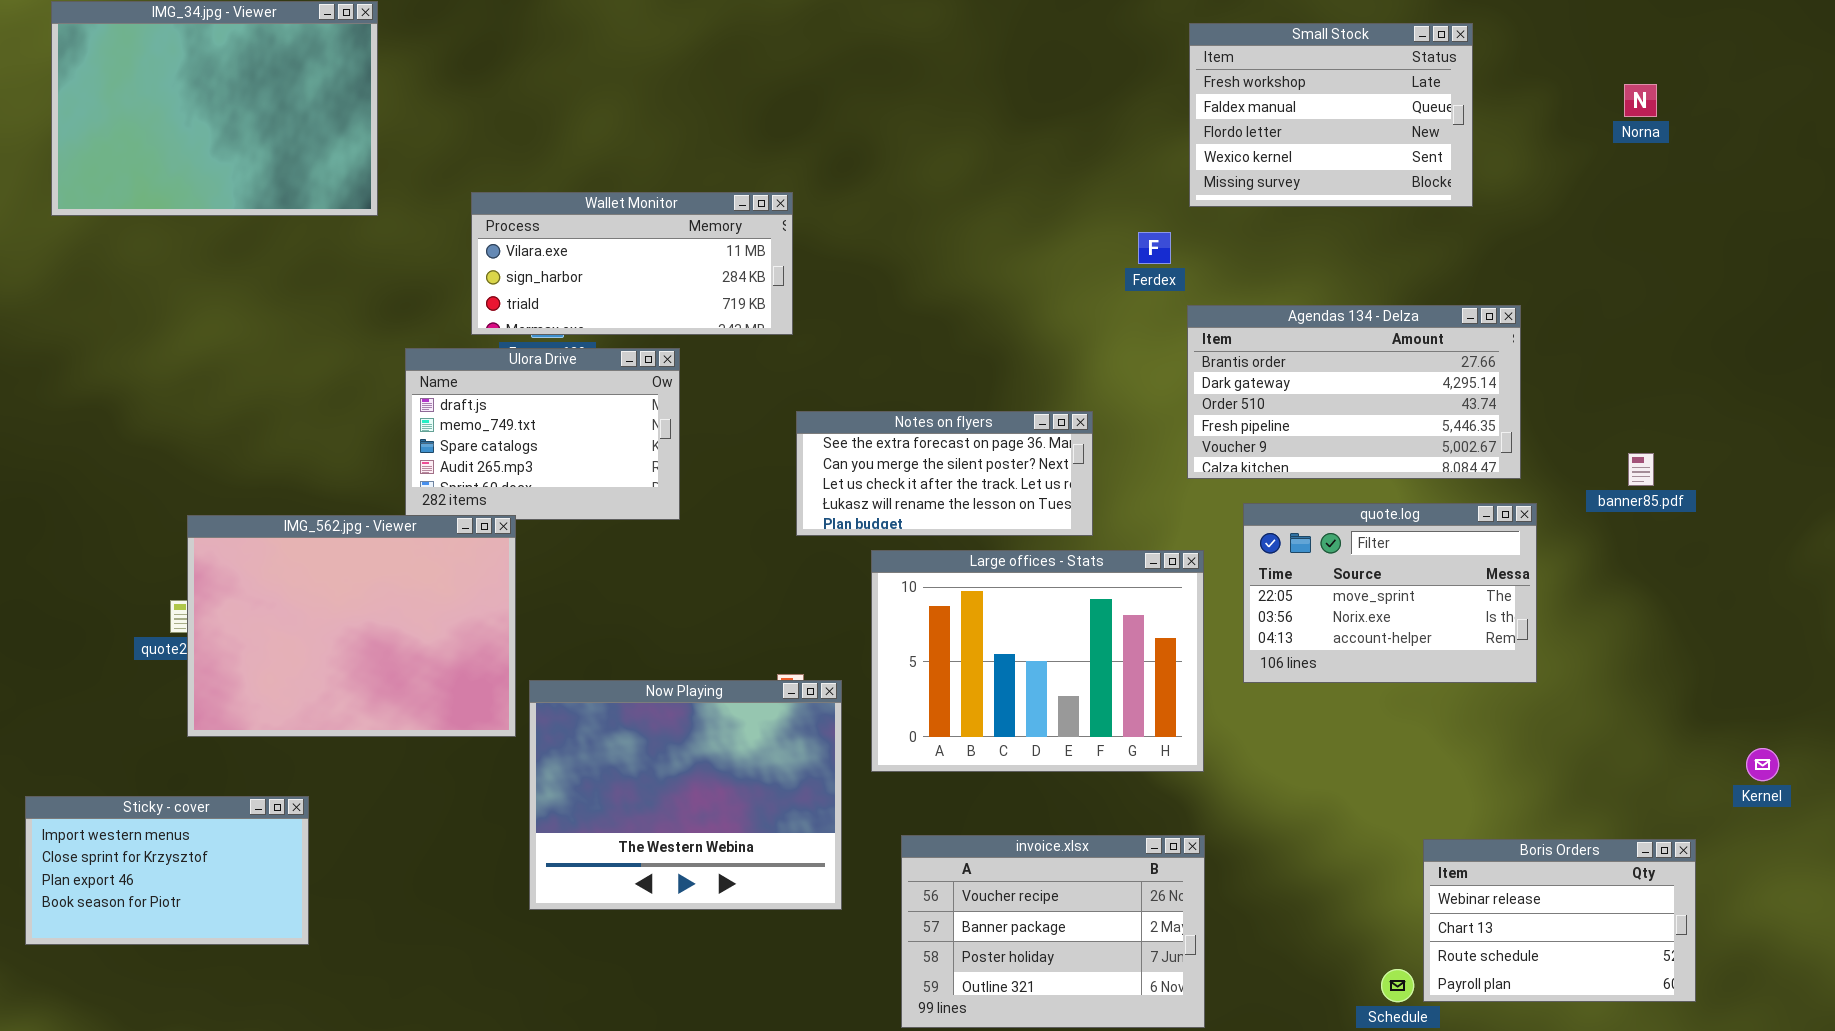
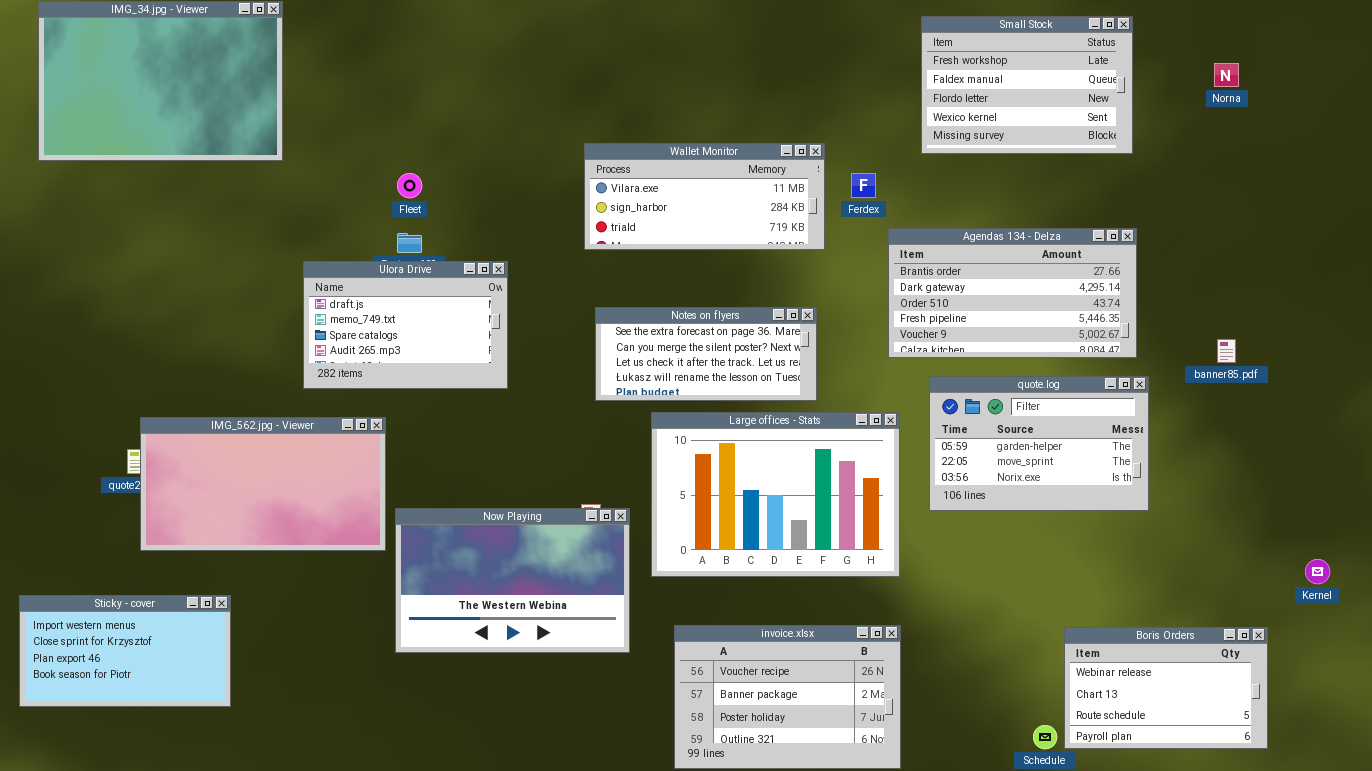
Small Stock: [1189,23,1473,207] -> [921,16,1133,154], moved
Wallet Monitor: [471,192,793,335] -> [584,143,825,250], moved
quote.log: [1243,503,1537,683] -> [929,376,1149,511], scrolled up 1 row
IMG_562.jpg - Viewer: [187,515,516,737] -> [140,417,386,551], resized
Now Playing: [529,680,842,910] -> [395,508,630,653], resized

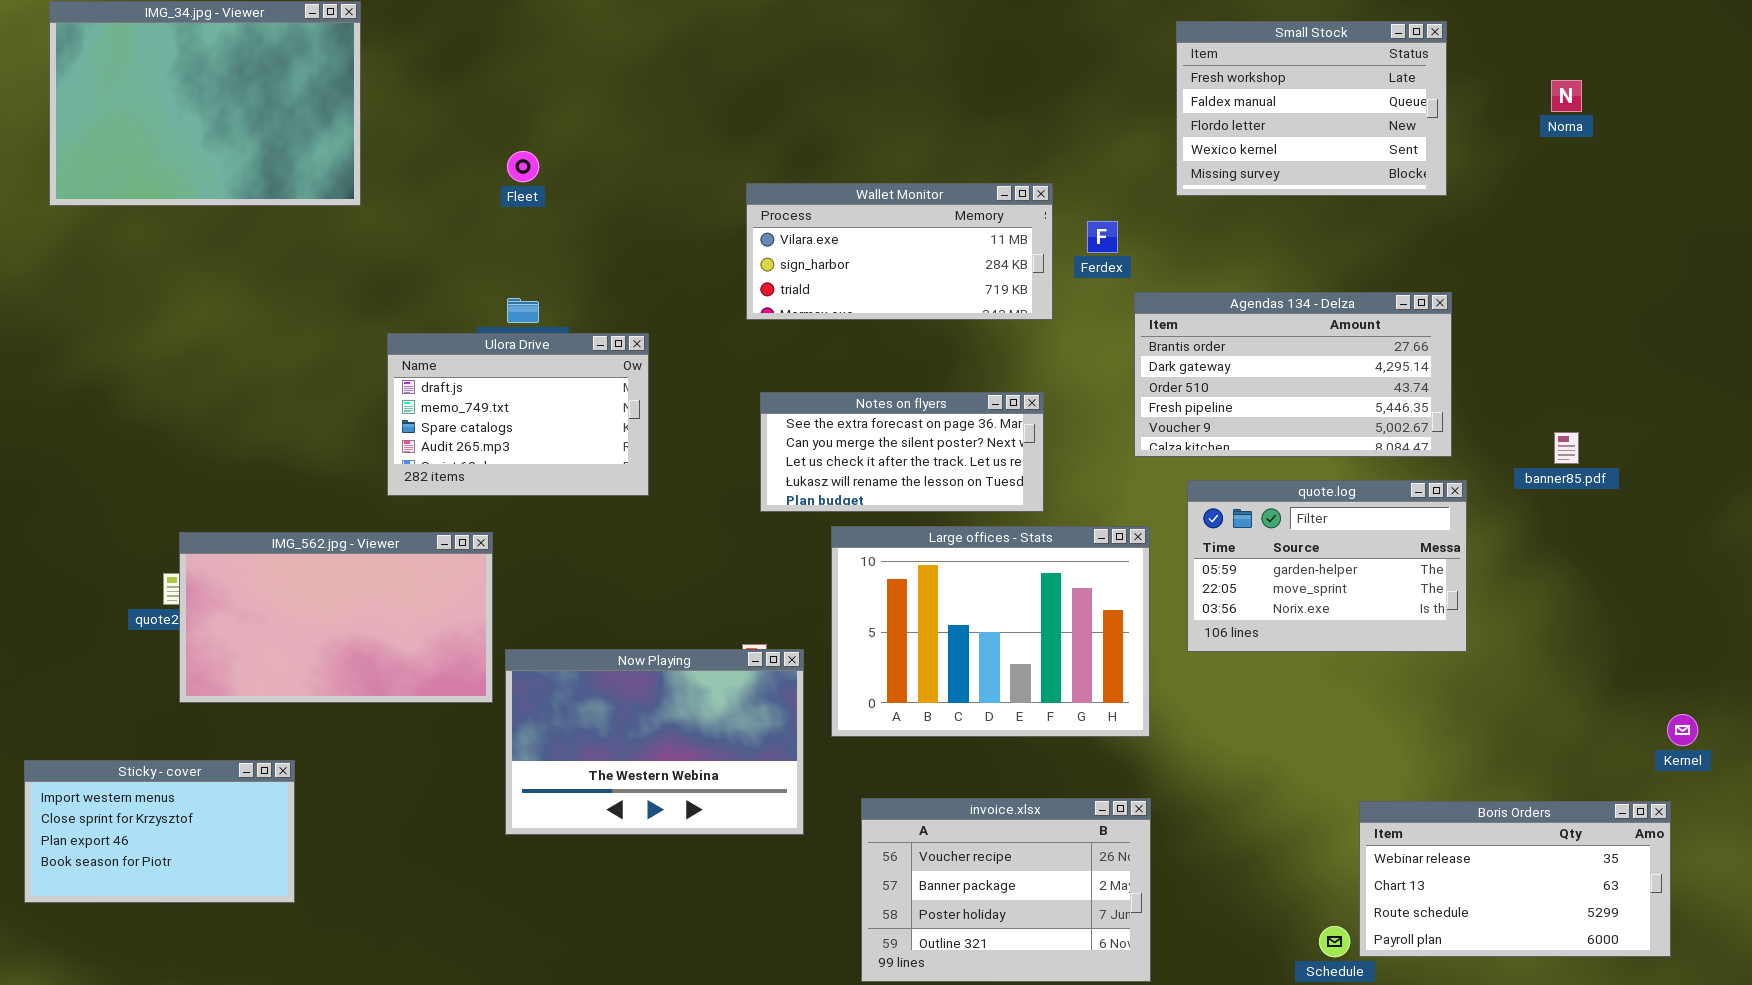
Fleet: [397,173,422,198] -> [507,151,539,182], moved
Boris Orders: [1064,627,1268,749] -> [1359,801,1671,957], resized

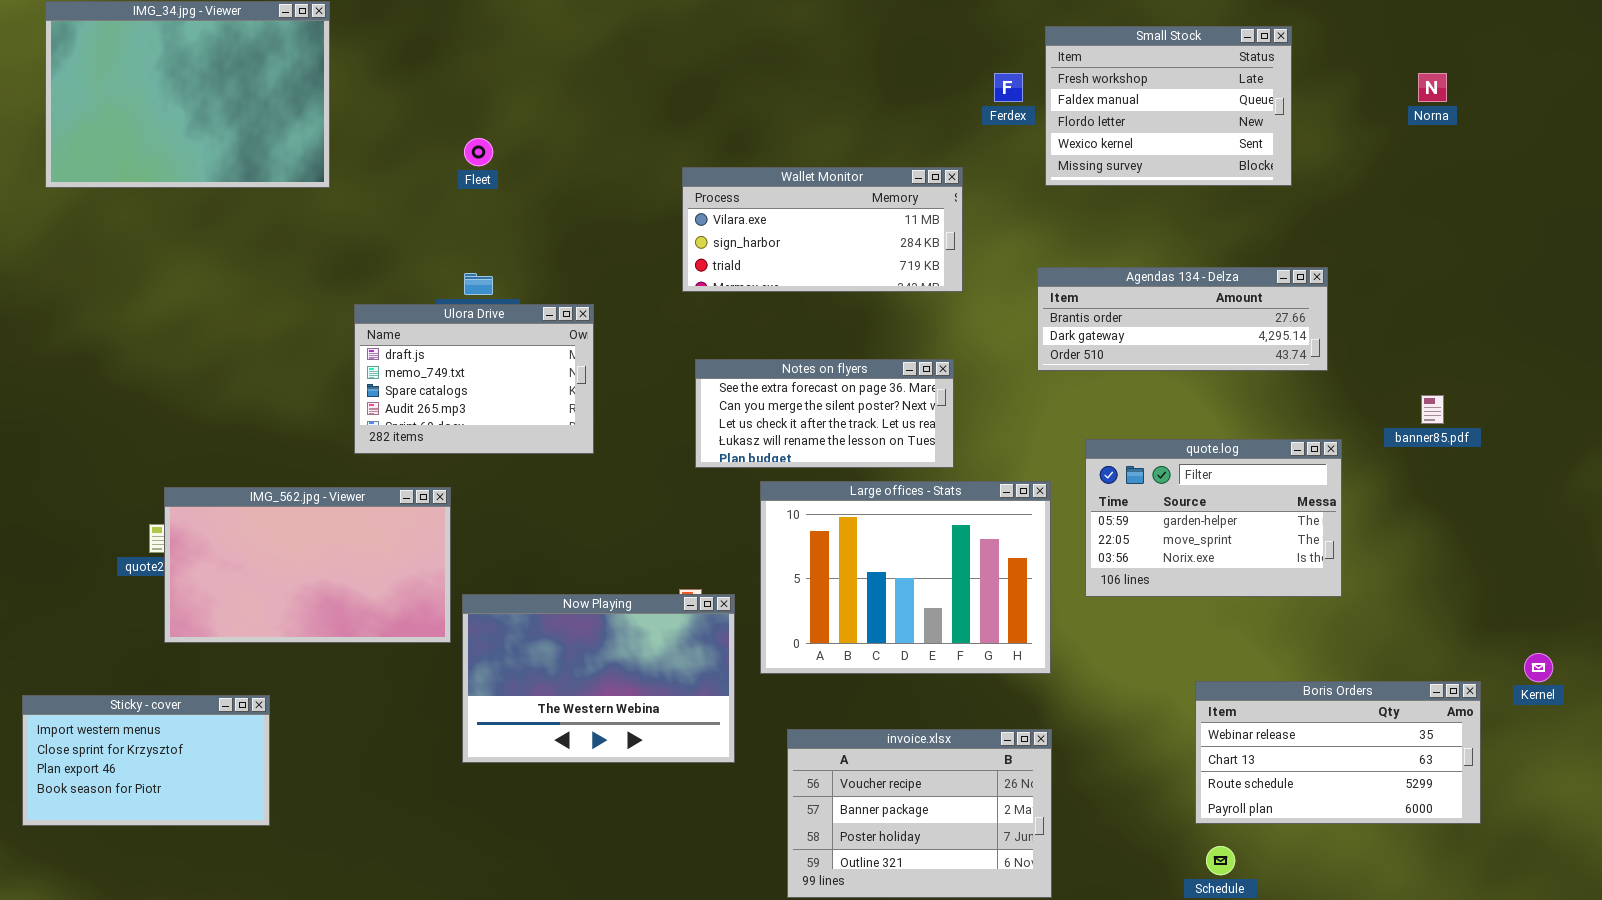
Small Stock: [1176,21,1447,196] -> [1045,26,1292,186], moved
Ferdex: [1087,221,1118,253] -> [994,73,1023,102], moved
Agendas 134 - Delza: [1134,292,1452,457] -> [1037,267,1328,371], resized
Boris Orders: [1359,801,1671,957] -> [1195,681,1481,824], moved

